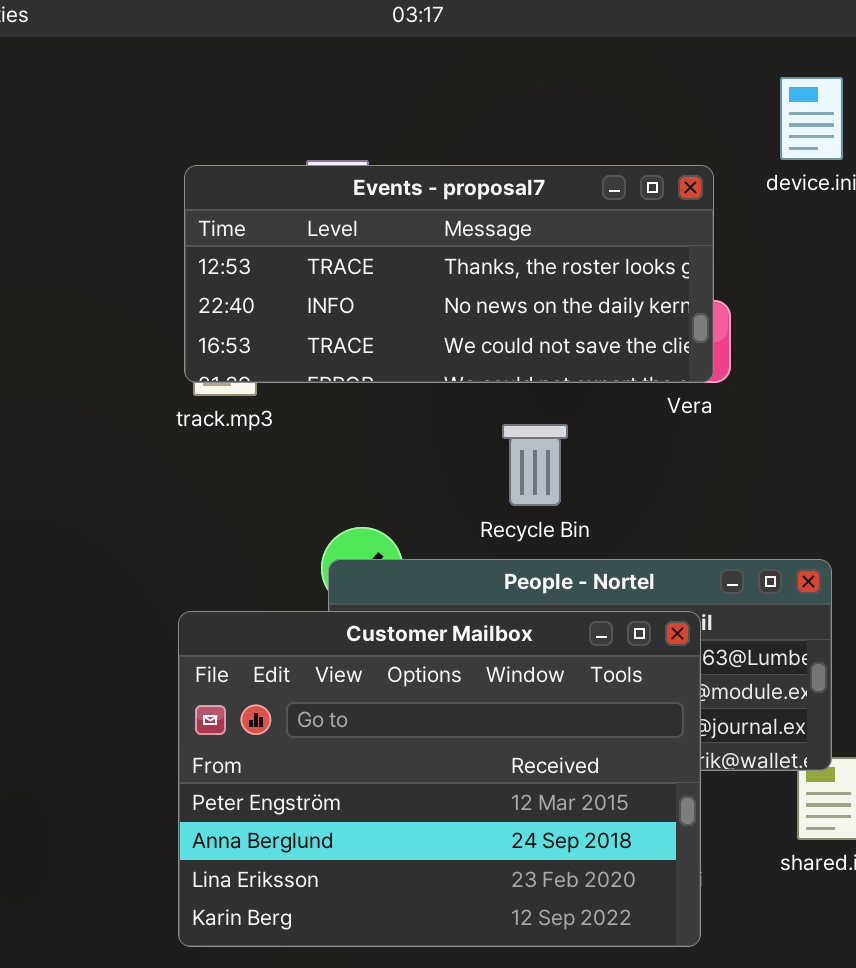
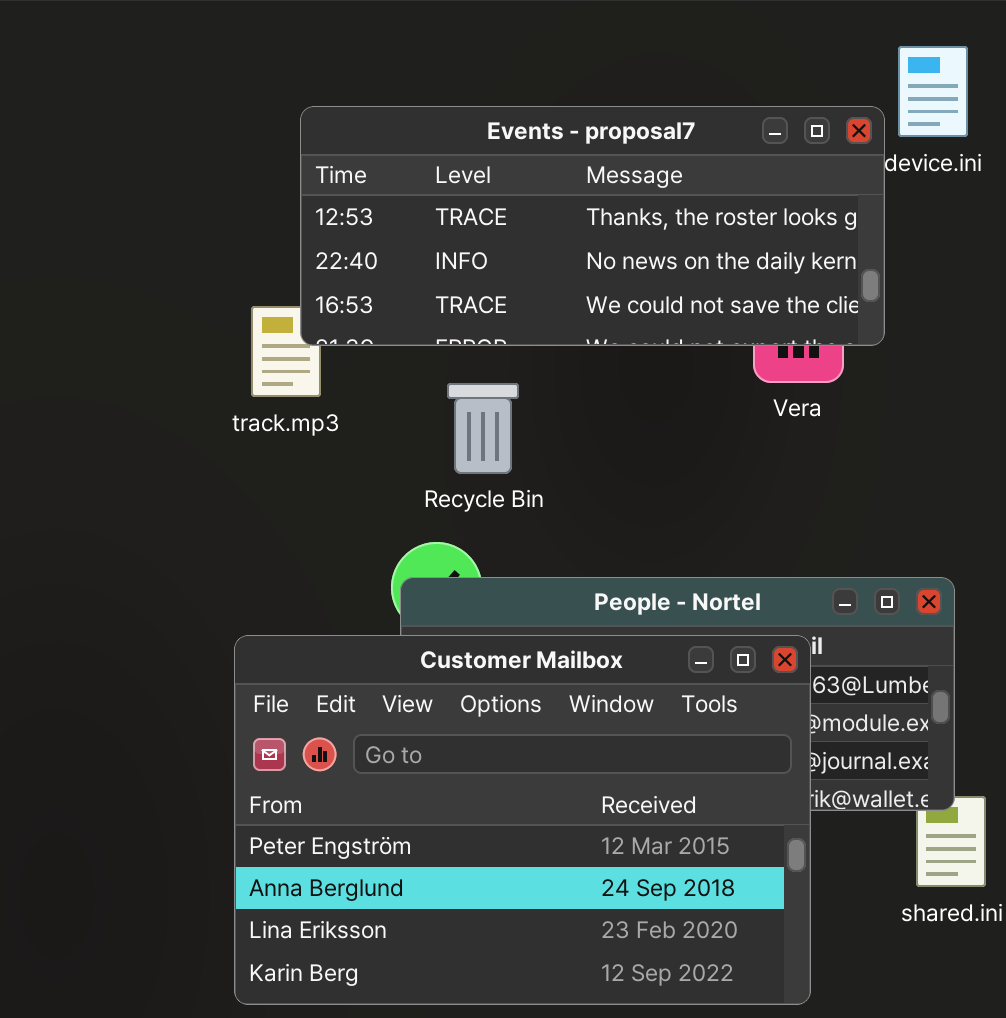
Events - proposal7: [184,165,714,383] -> [300,106,885,346], moved
Recycle Bin: [502,424,568,506] -> [447,383,519,474], moved

